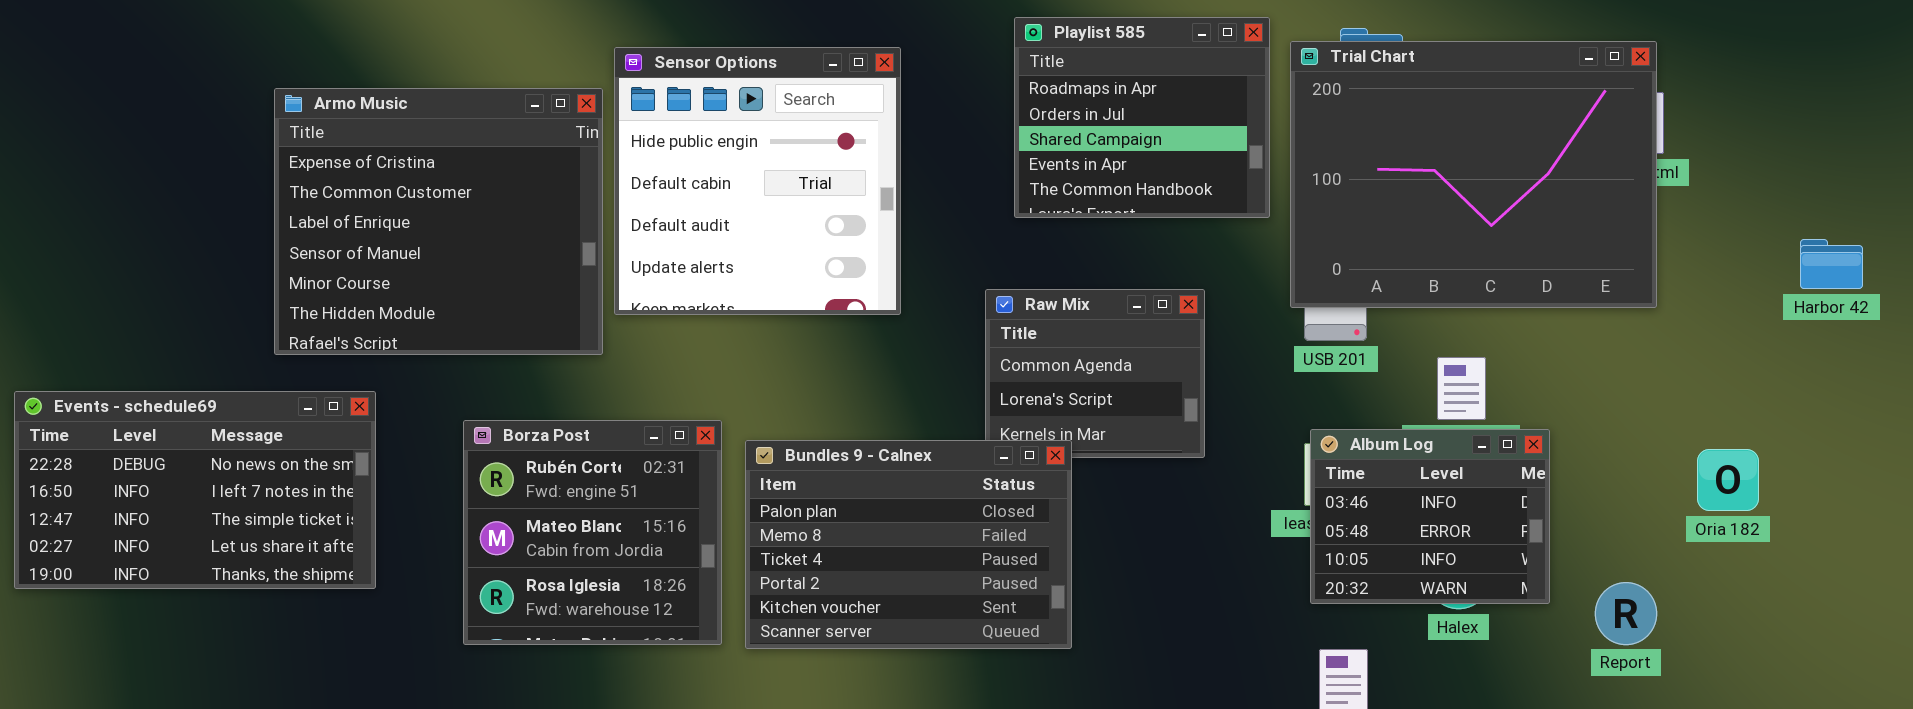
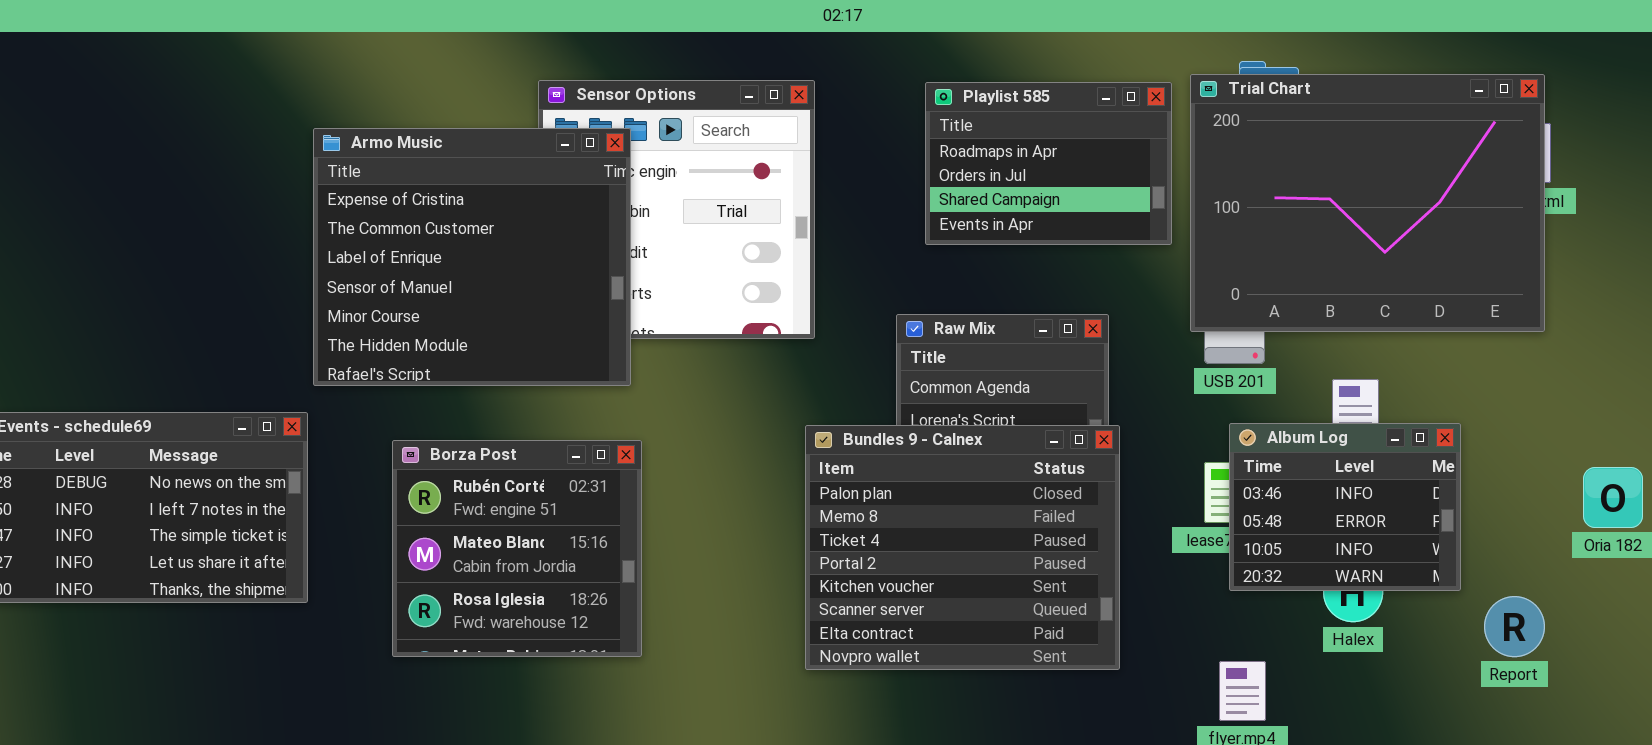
Playlist 585: [1014,17,1270,218] -> [925,82,1172,245], resized
Armo Music: [274,88,603,355] -> [313,128,631,386], moved
Album Log: [1310,429,1550,604] -> [1229,423,1461,591], moved
Bundles 9 - Calnex: [745,440,1072,649] -> [805,425,1120,670], moved, resized

